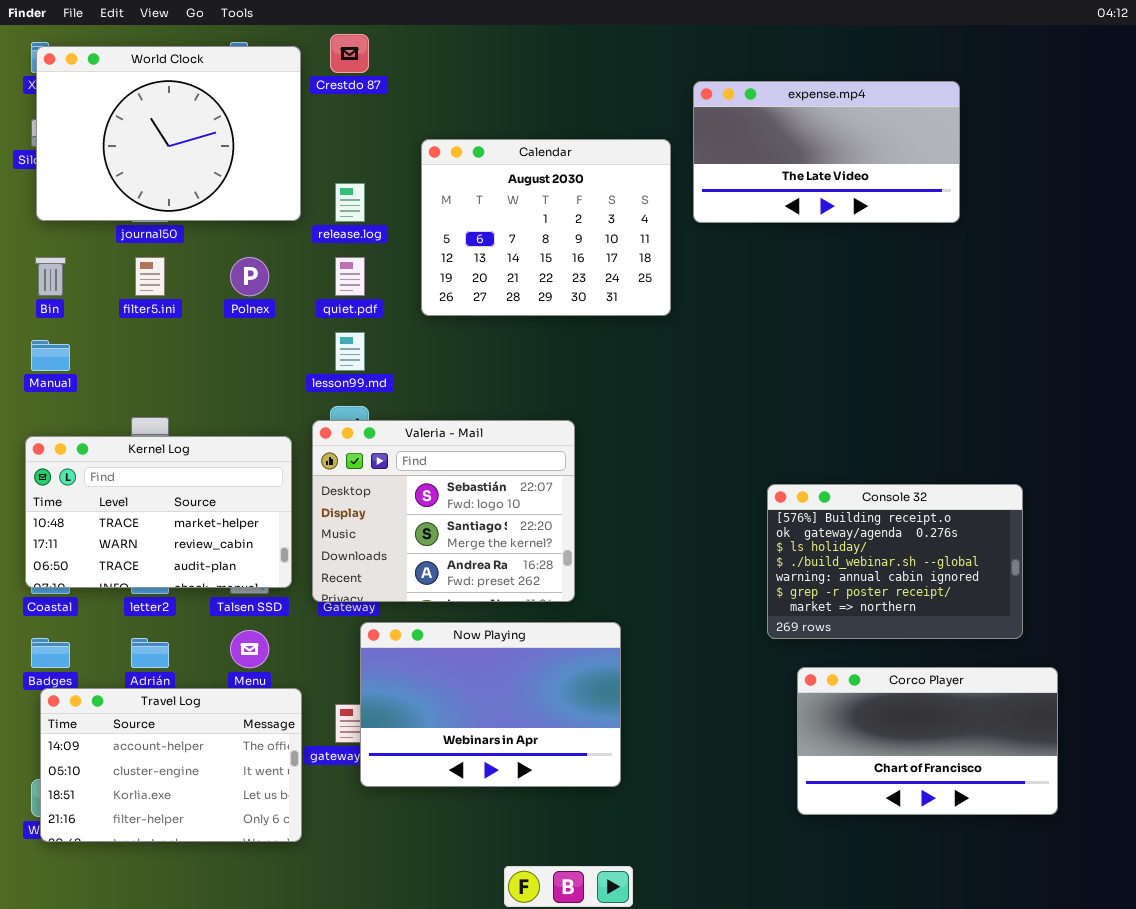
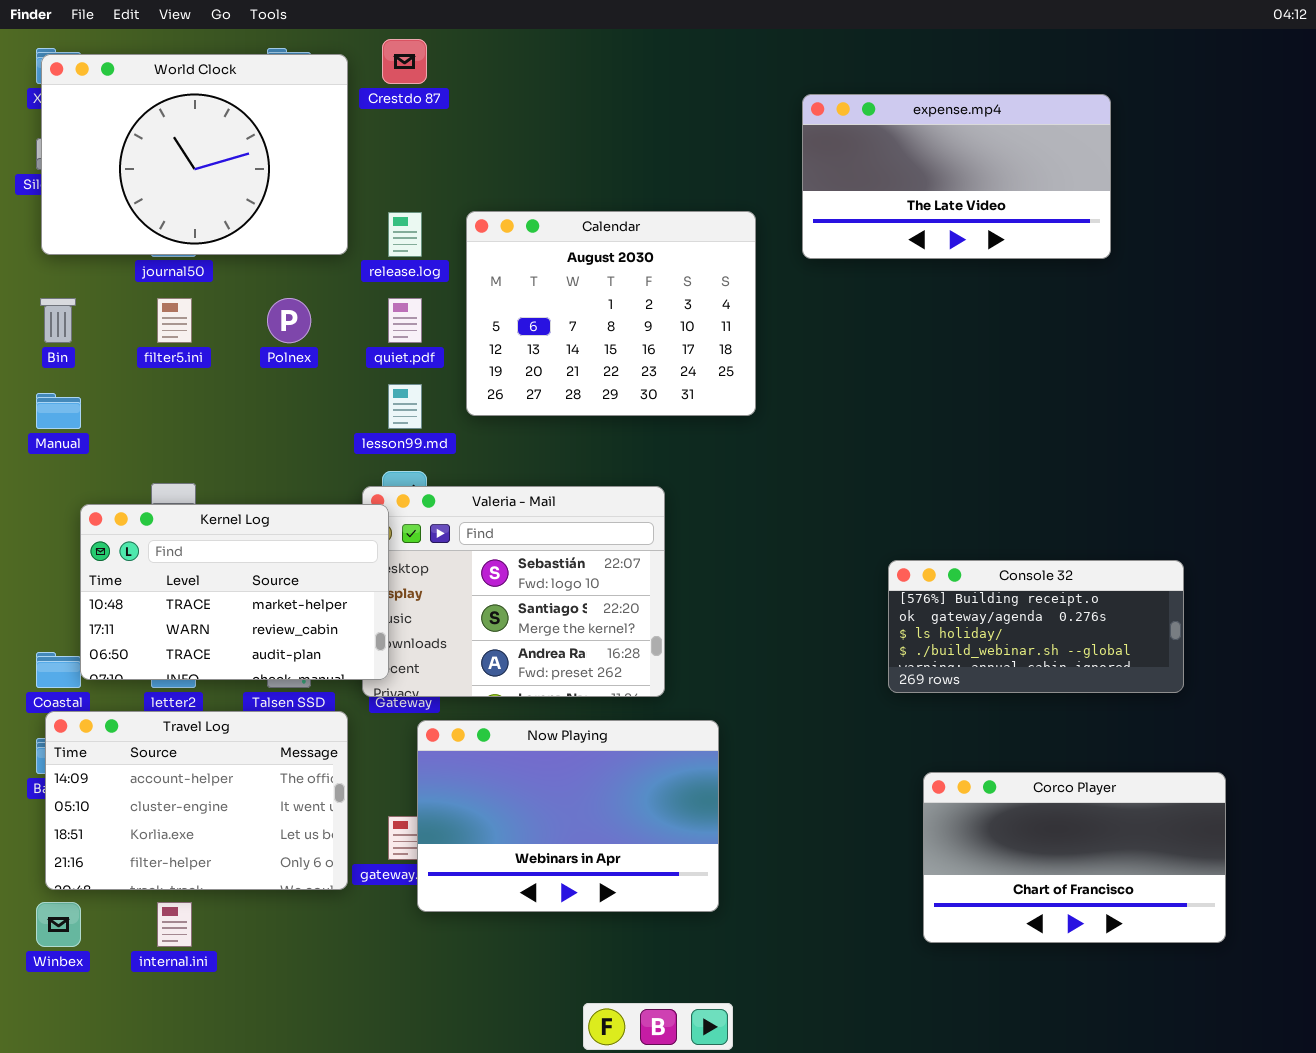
Calendar: [421,139,671,316] -> [466,211,756,416], moved
Kernel Log: [25,436,292,588] -> [80,504,389,680], moved
Console 32: [767,484,1023,639] -> [888,560,1184,693], resized
Travel Log: [40,688,302,842] -> [45,711,348,890], moved

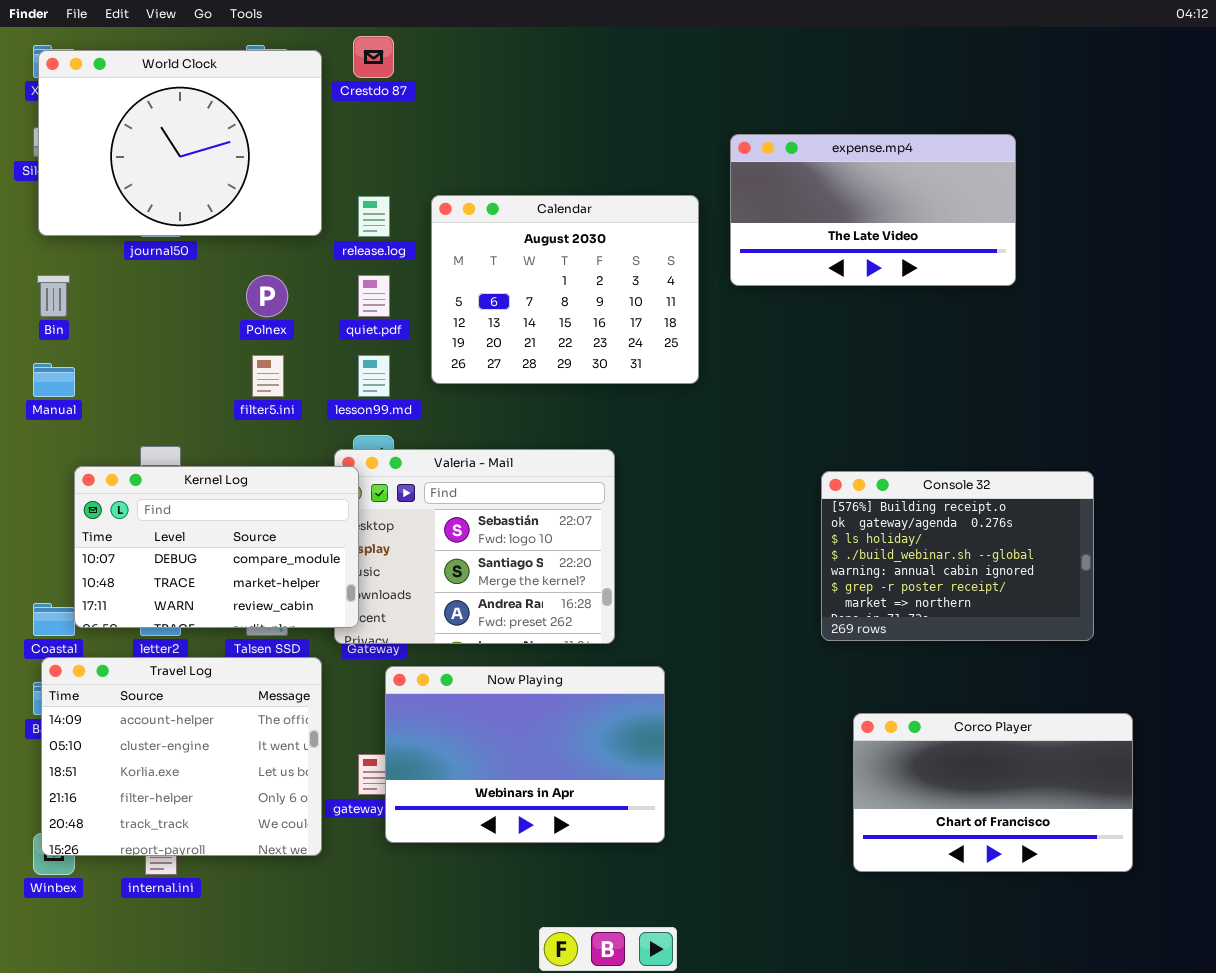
expense.mp4: [802,94,1111,259] -> [730,134,1016,286], moved
filter5.ini: [157,298,192,343] -> [252,355,284,397], moved
Kernel Log: [80,504,389,680] -> [74,466,359,628], scrolled up 1 row
Console 32: [888,560,1184,693] -> [821,471,1094,641], resized
Travel Log: [45,711,348,890] -> [41,657,322,856], resized

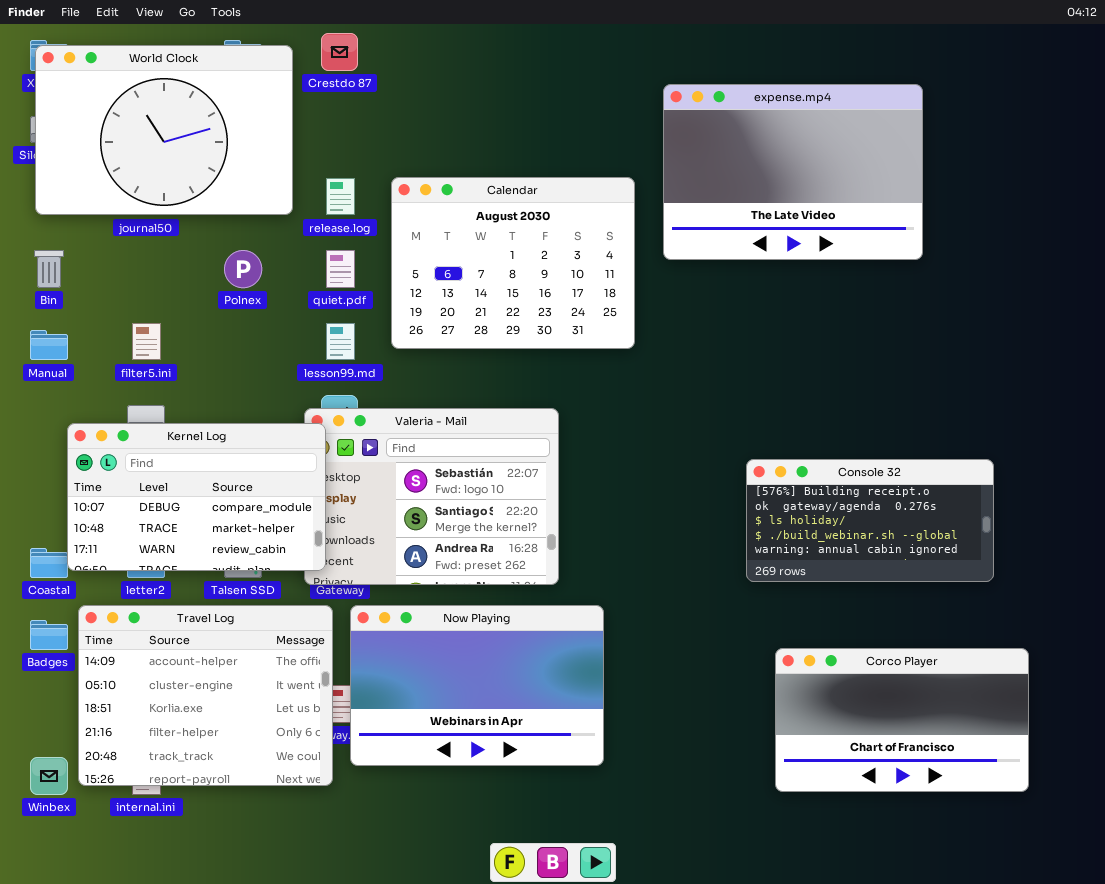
expense.mp4: [730,134,1016,286] -> [663,84,923,260], resized
filter5.ini: [252,355,284,397] -> [132,323,161,360], moved
Console 32: [821,471,1094,641] -> [746,459,994,582], resized
Travel Log: [41,657,322,856] -> [78,605,333,786], moved

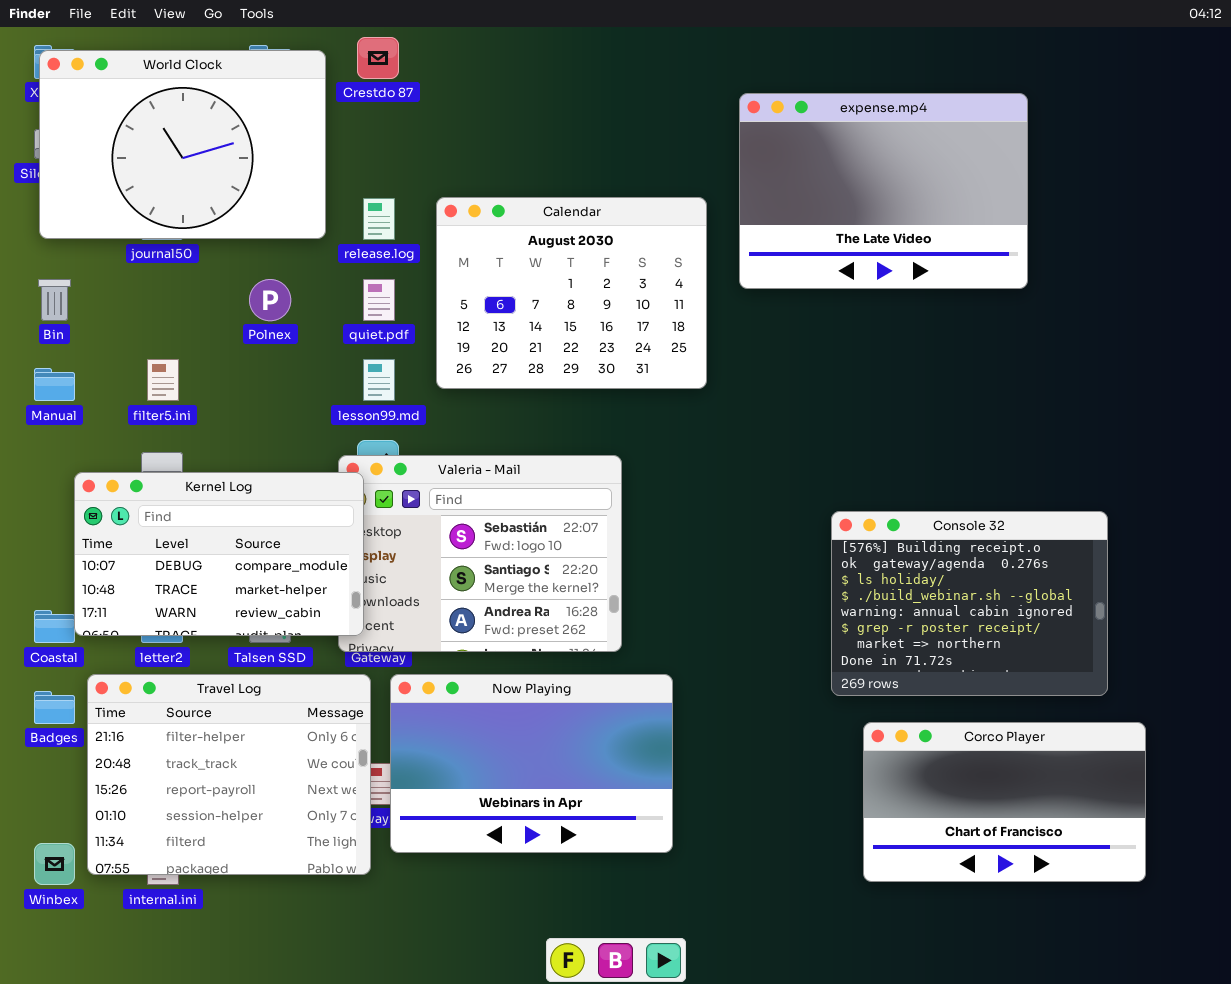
Console 32: [746,459,994,582] -> [831,511,1108,696], resized
Travel Log: [78,605,333,786] -> [87,674,371,875], scrolled down 3 rows

